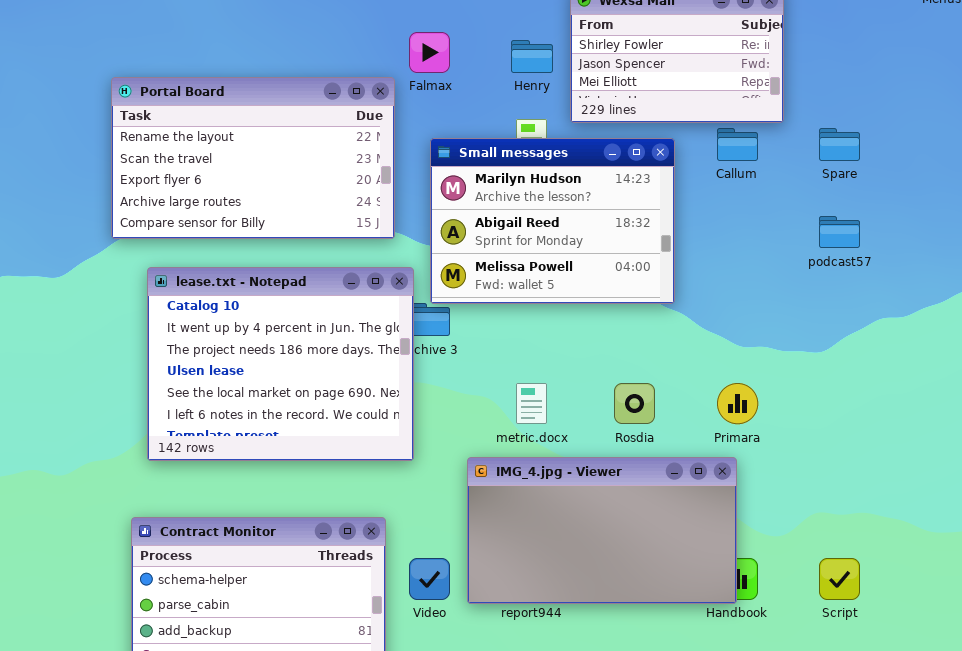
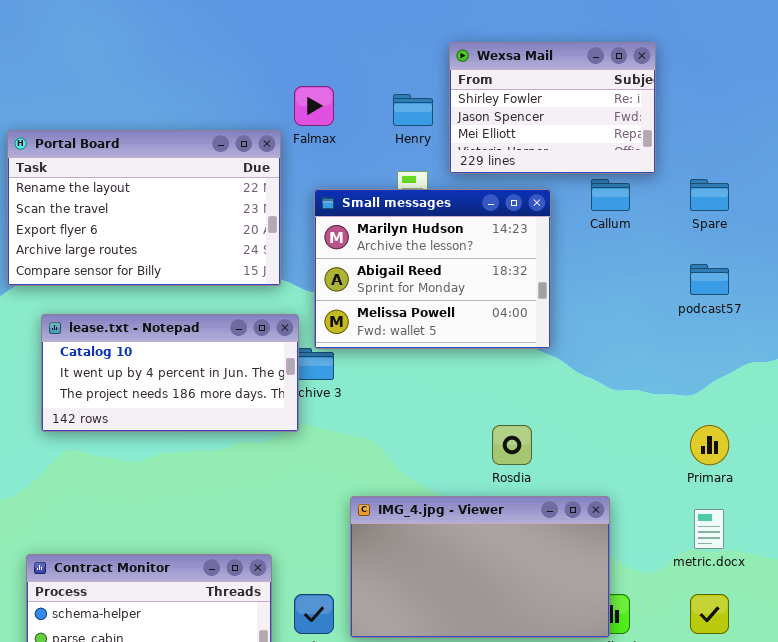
lease.txt - Notepad: [147,267,414,461] -> [41,314,299,432], resized
metric.docx: [516,383,547,424] -> [694,509,724,549], moved
Primara: [717,383,758,424] -> [690,425,729,465], moved

